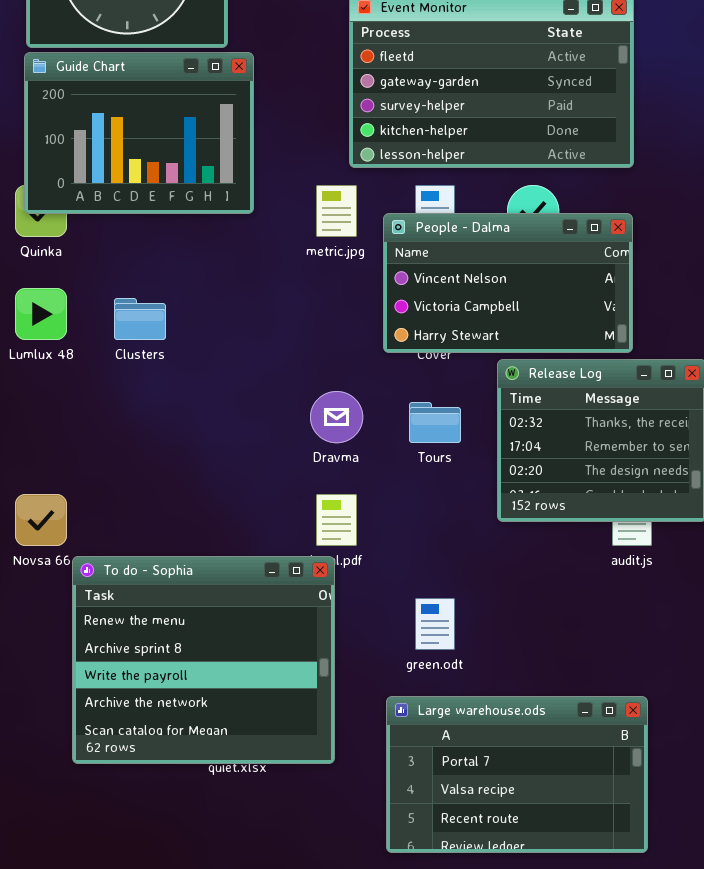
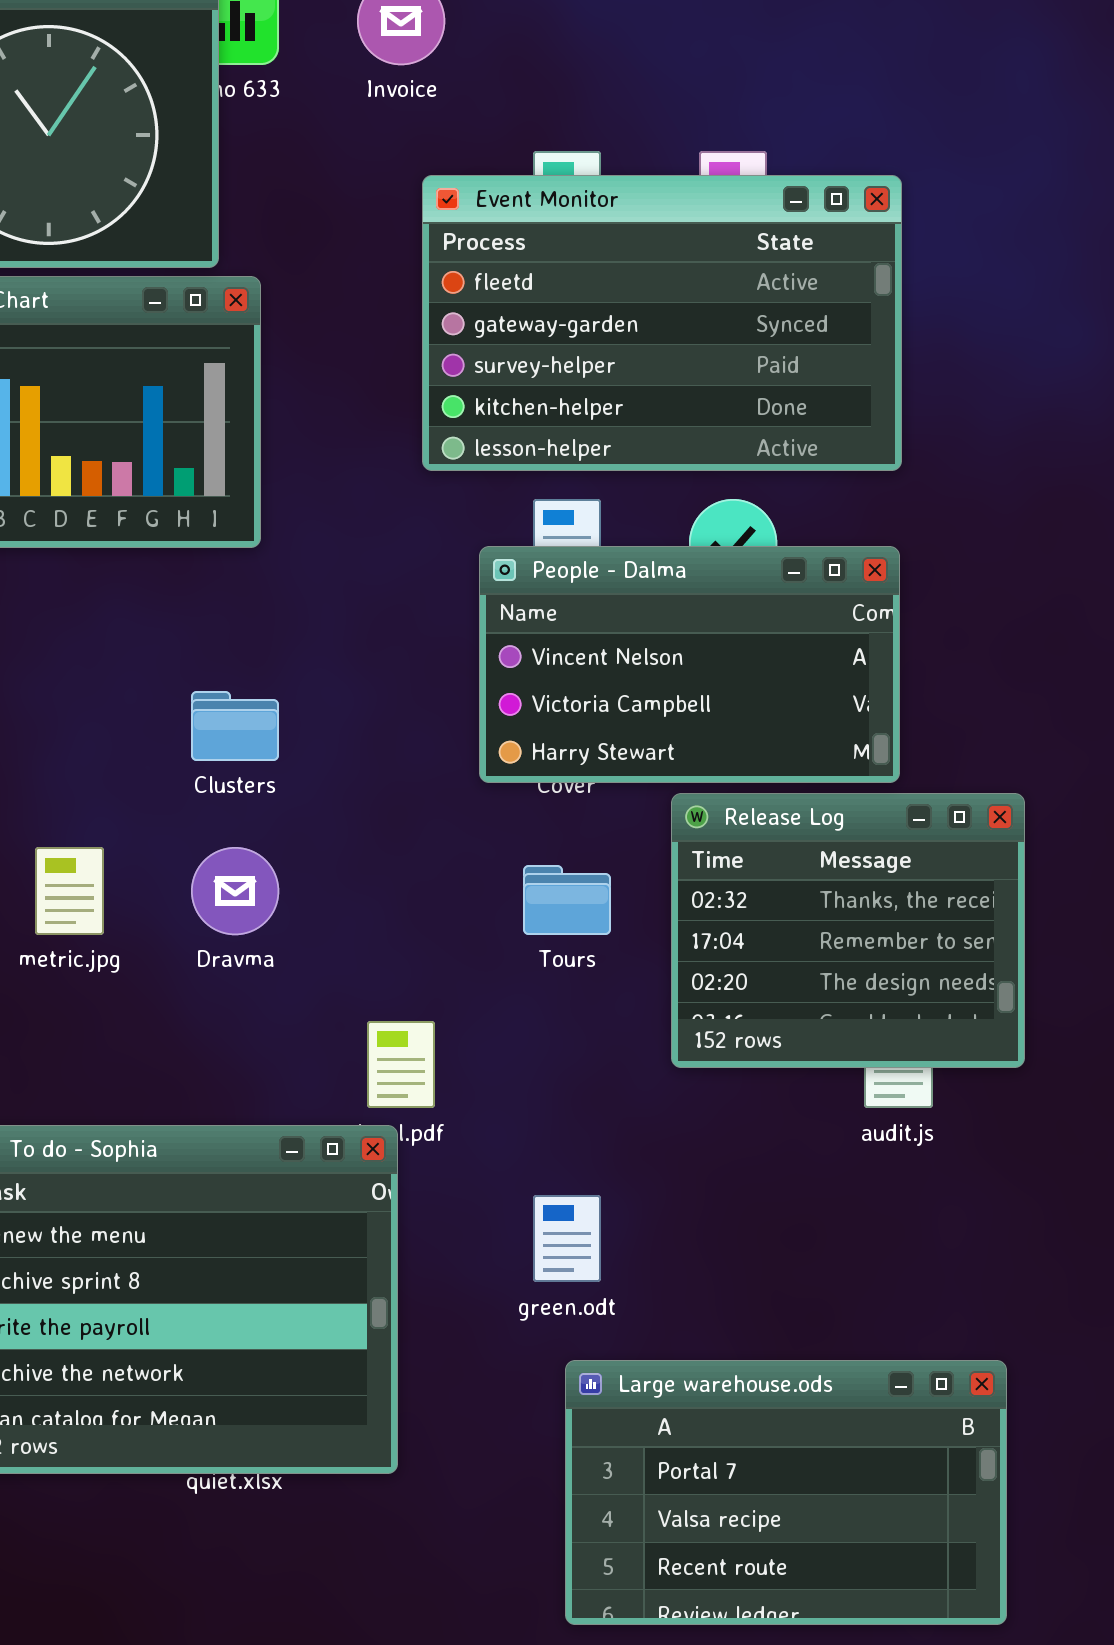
metric.jpg: [316,185,357,237] -> [35,847,104,935], moved
Clusters: [114,298,166,340] -> [191,691,279,761], moved
Dravma: [310,391,363,443] -> [191,847,279,935], moved
Large warehouse.ods: [386,696,648,853] -> [565,1360,1007,1625], moved

